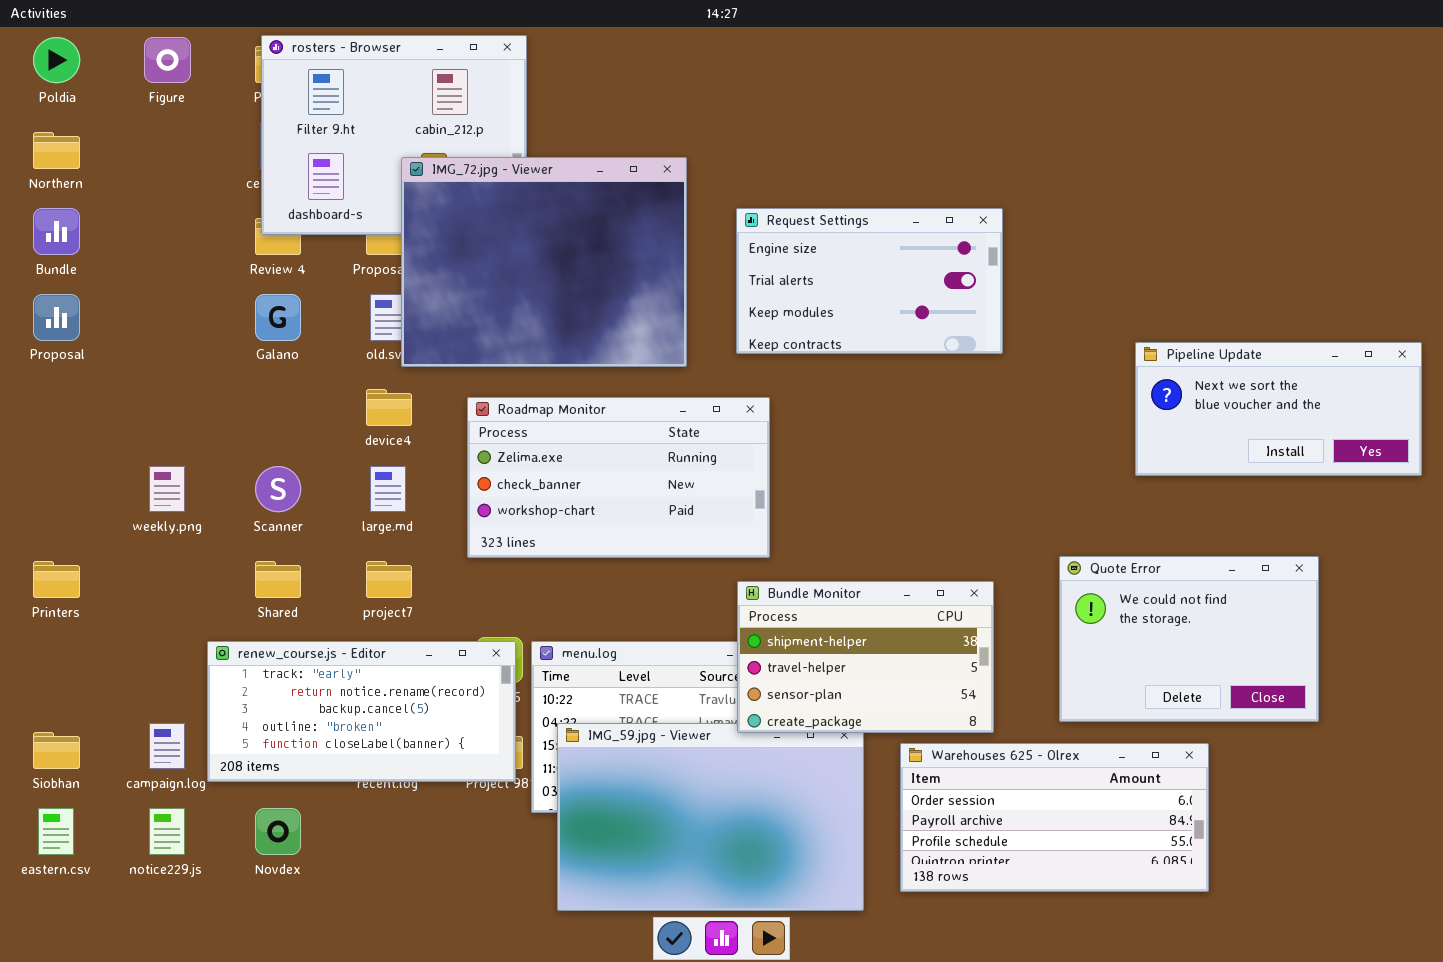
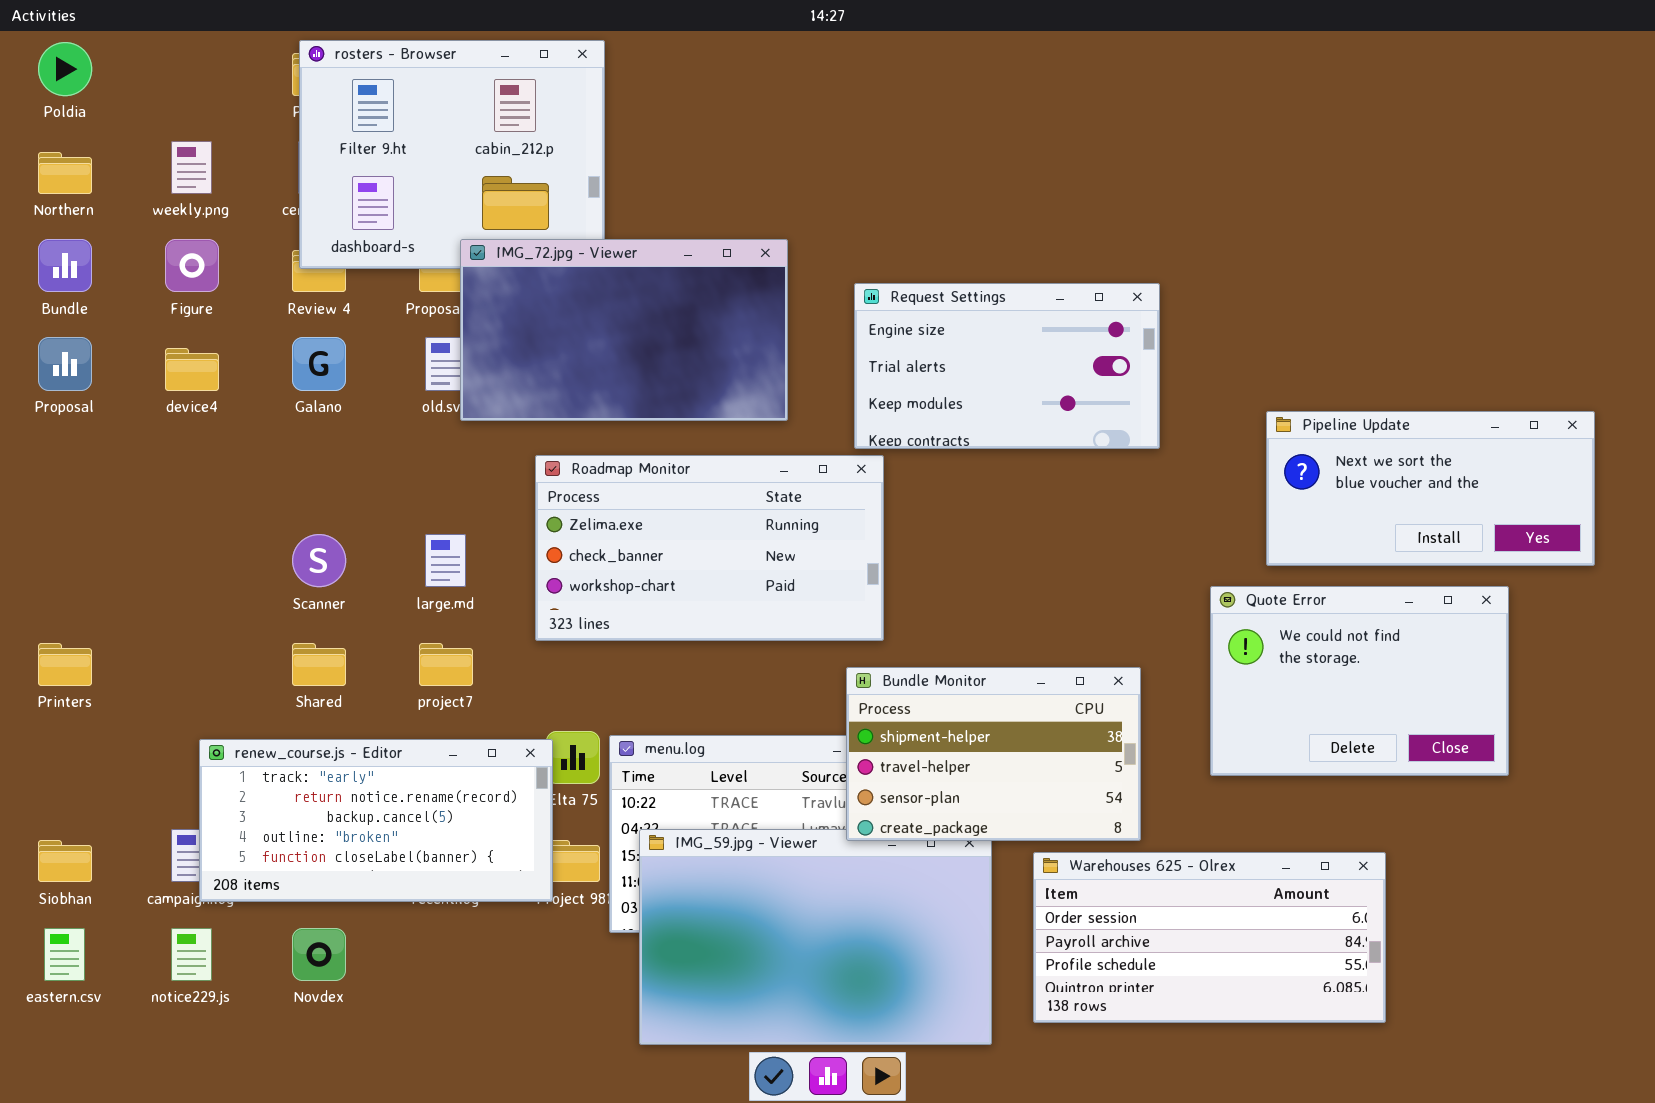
Figure: [144,37,191,83] -> [165,239,219,292], moved
IMG_72.jpg - Viewer: [401,157,687,367] -> [460,239,788,421], resized
Request Settings: [736,208,1003,354] -> [854,283,1160,449], moved
Pipeline Update: [1135,342,1422,476] -> [1266,411,1595,566], moved
device4: [366,389,412,426] -> [165,348,219,391], moved
weekly.png: [149,466,185,512] -> [171,141,212,194], moved
Quote Error: [1059,556,1319,722] -> [1210,586,1509,776], moved
renew_course.js - Editor: [207,641,516,782] -> [199,739,553,902], moved

